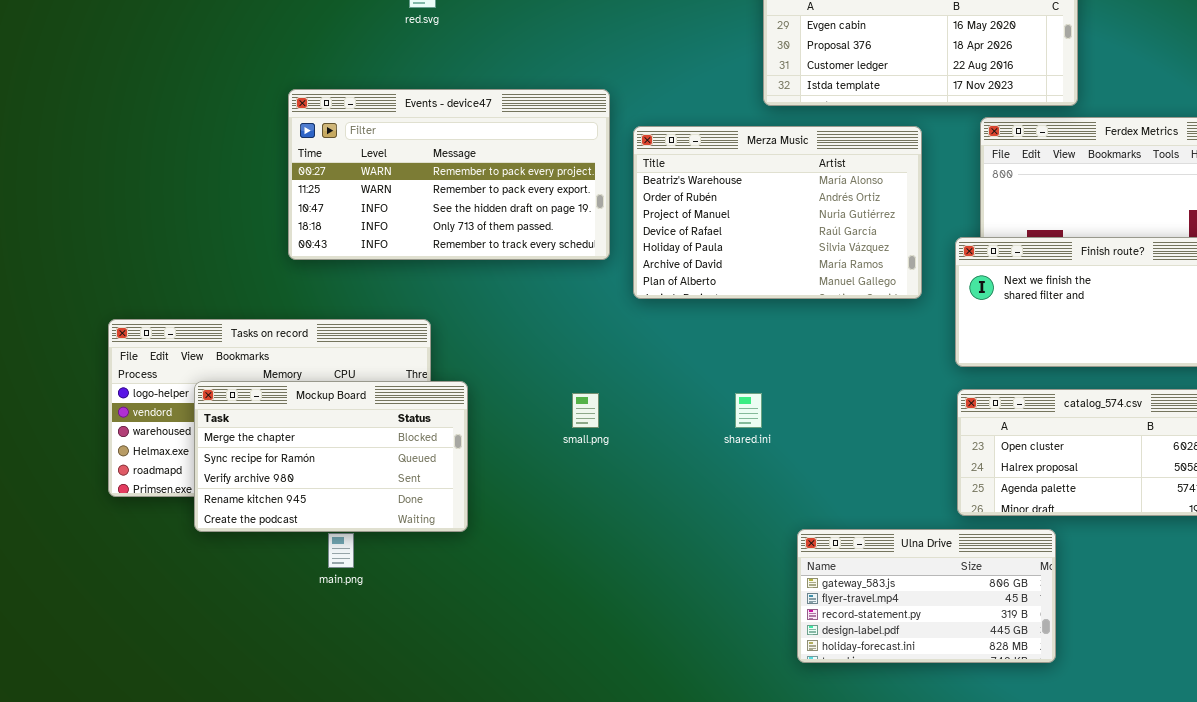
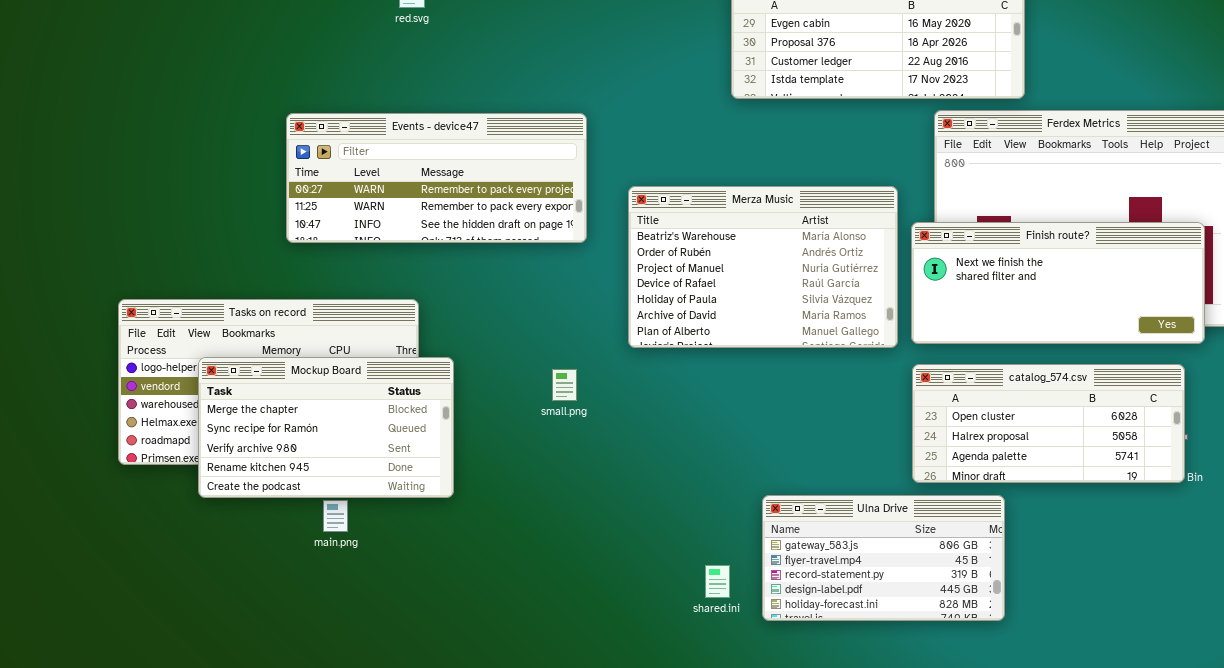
Events - device47: [288,89,610,260] -> [286,113,587,243], resized
Merza Music: [633,126,922,299] -> [628,186,898,348], moved
shared.ini: [735,393,762,428] -> [705,565,730,598], moved

